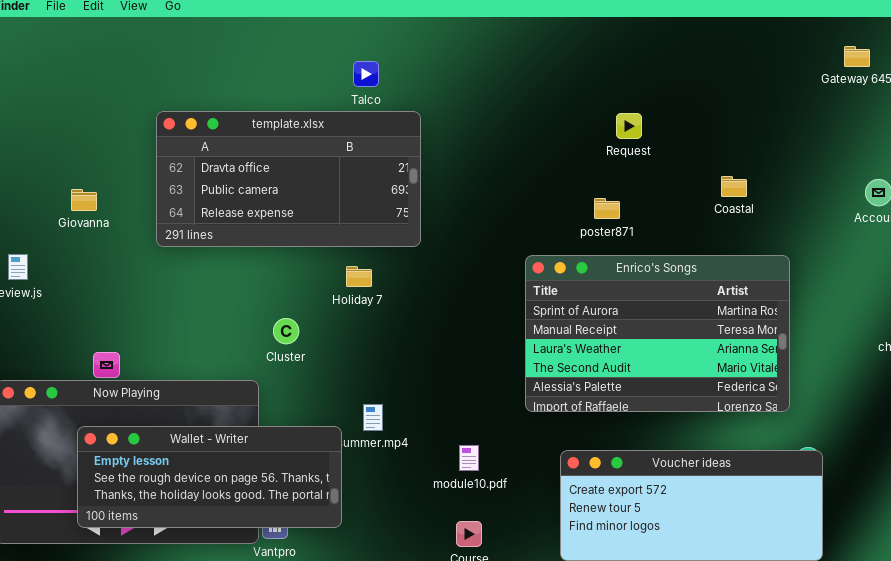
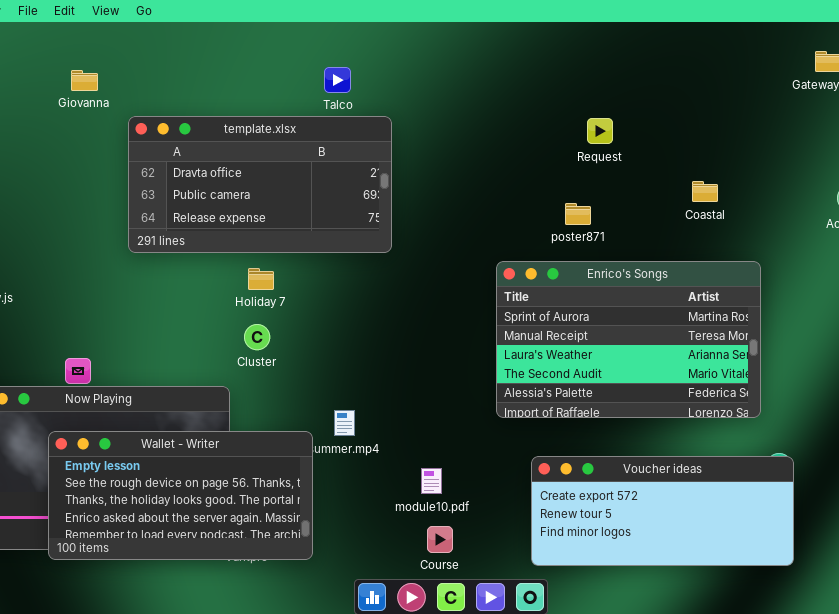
Giovanna: [71,189,97,211] -> [71,70,98,91], moved
Holiday 7: [346,266,372,287] -> [248,268,274,290], moved
Wallet - Writer: [77,426,342,528] -> [48,431,313,560], resized
module10.pdf: [459,445,479,471] -> [421,468,442,494], moved

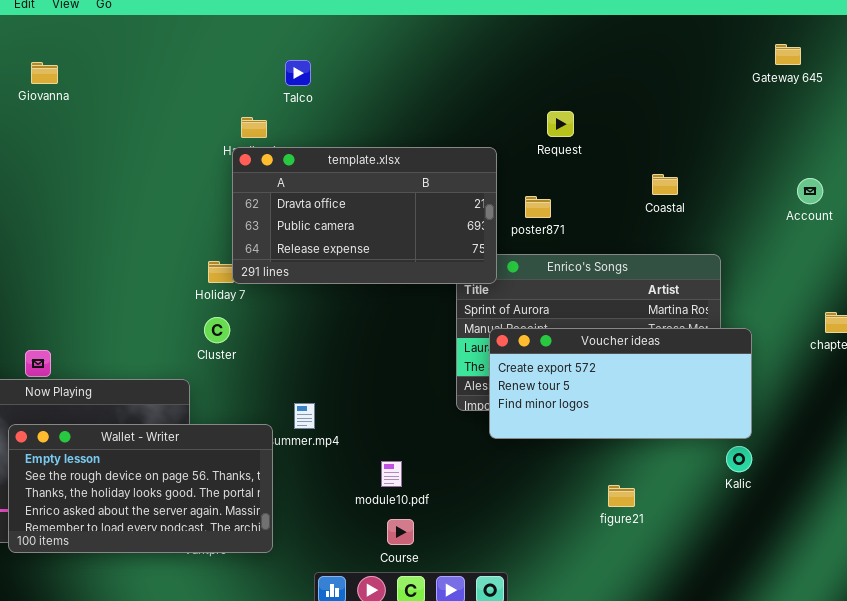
template.xlsx: [128,116,392,253] -> [232,147,497,284], moved
Voucher ideas: [531,456,794,566] -> [489,328,752,439], moved

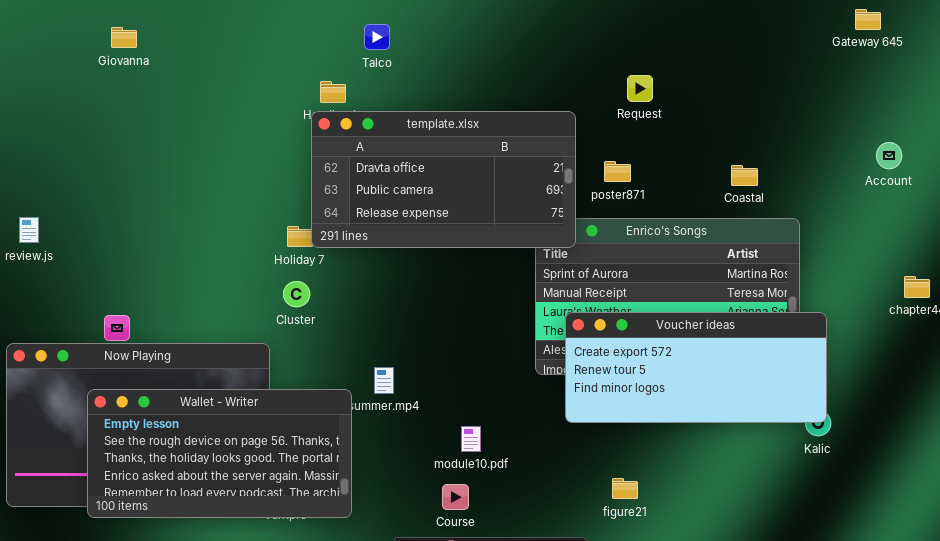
Coastal: [652,174,678,195] -> [731,165,758,186], moved
Voucher ideas: [489,328,752,439] -> [565,312,827,423], moved
figure21: [608,485,635,507] -> [612,478,638,499], moved
Course: [387,519,414,545] -> [442,484,469,510], moved

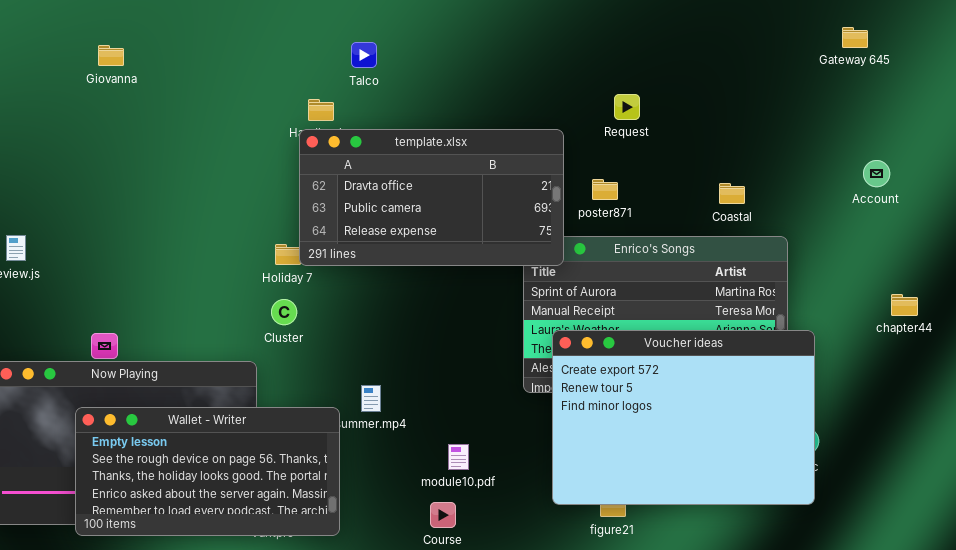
Voucher ideas: [565,312,827,423] -> [552,330,815,505], resized

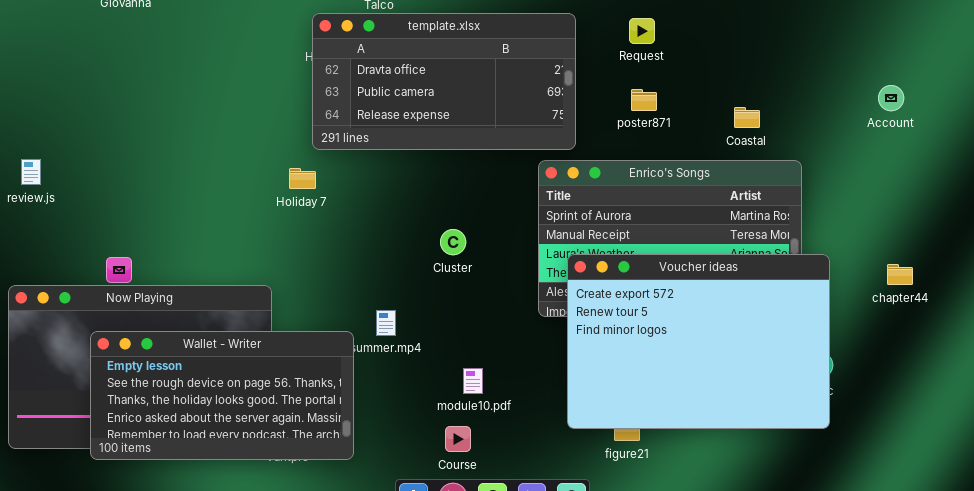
template.xlsx: [299,129,564,266] -> [312,13,576,150], moved
poster871: [592,179,618,200] -> [631,89,657,111], moved
chapter44: [891,294,918,316] -> [887,264,913,285], moved
Cluster: [271,299,297,325] -> [440,229,466,255], moved

